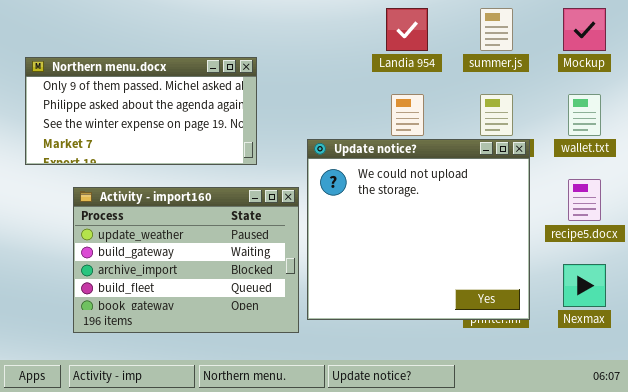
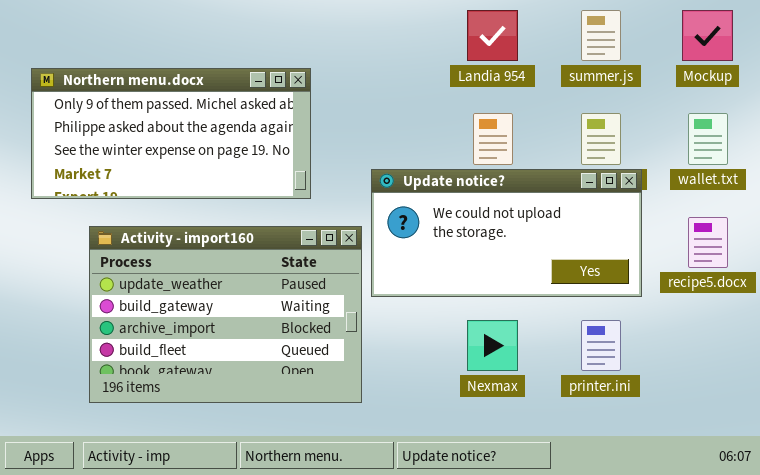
Update notice?: [307,139,530,320] -> [371,169,642,297], resized
Nexmax: [563,264,606,307] -> [467,320,518,371], moved

